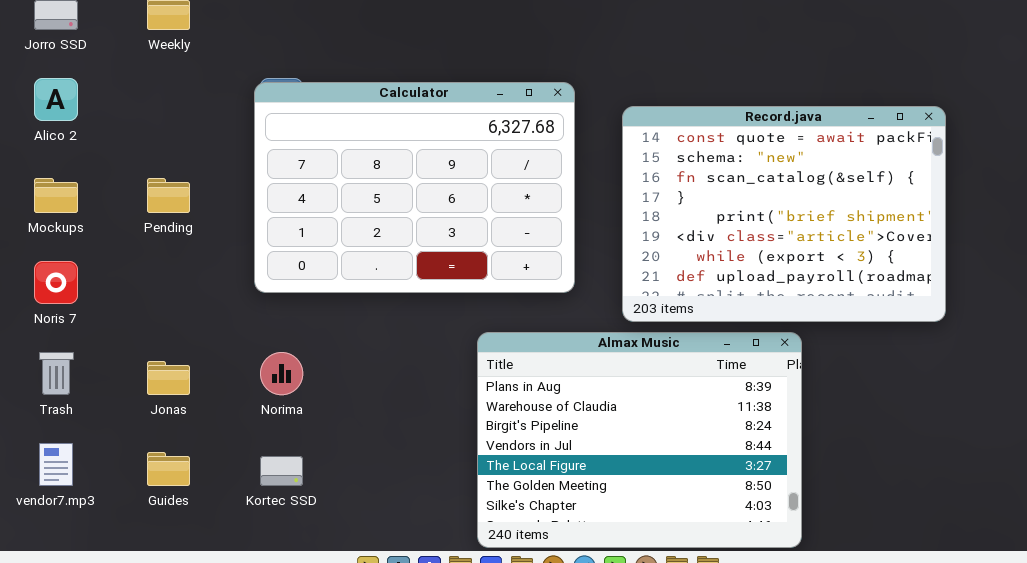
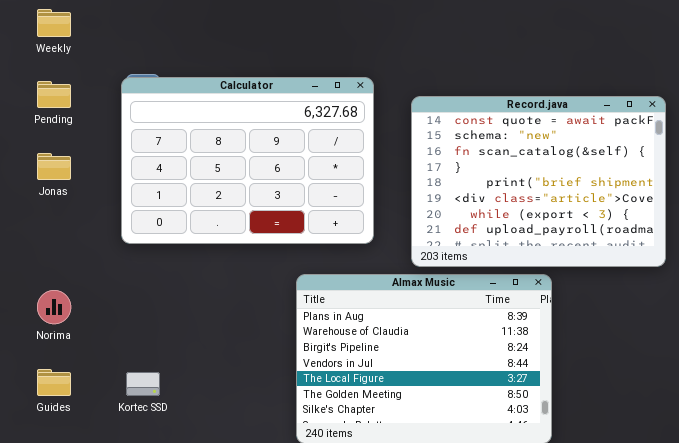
Pending: [147,178,190,213] -> [37,81,71,108], moved
Norima: [260,352,303,395] -> [37,290,71,324], moved
Jonas: [147,361,190,395] -> [37,153,71,180], moved

